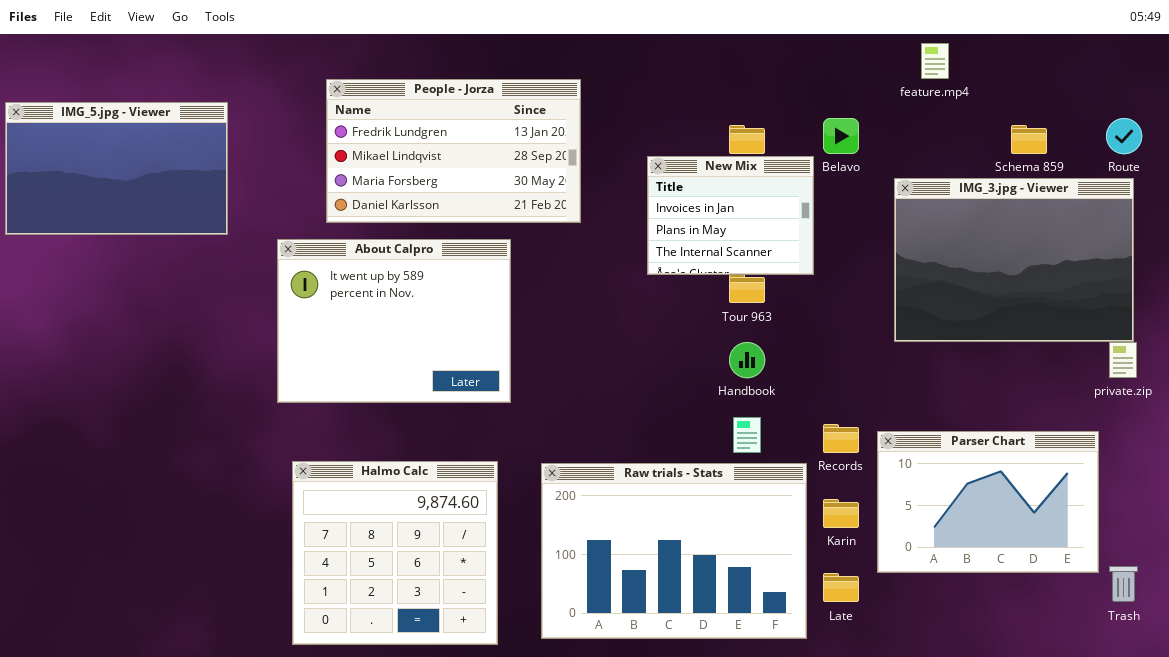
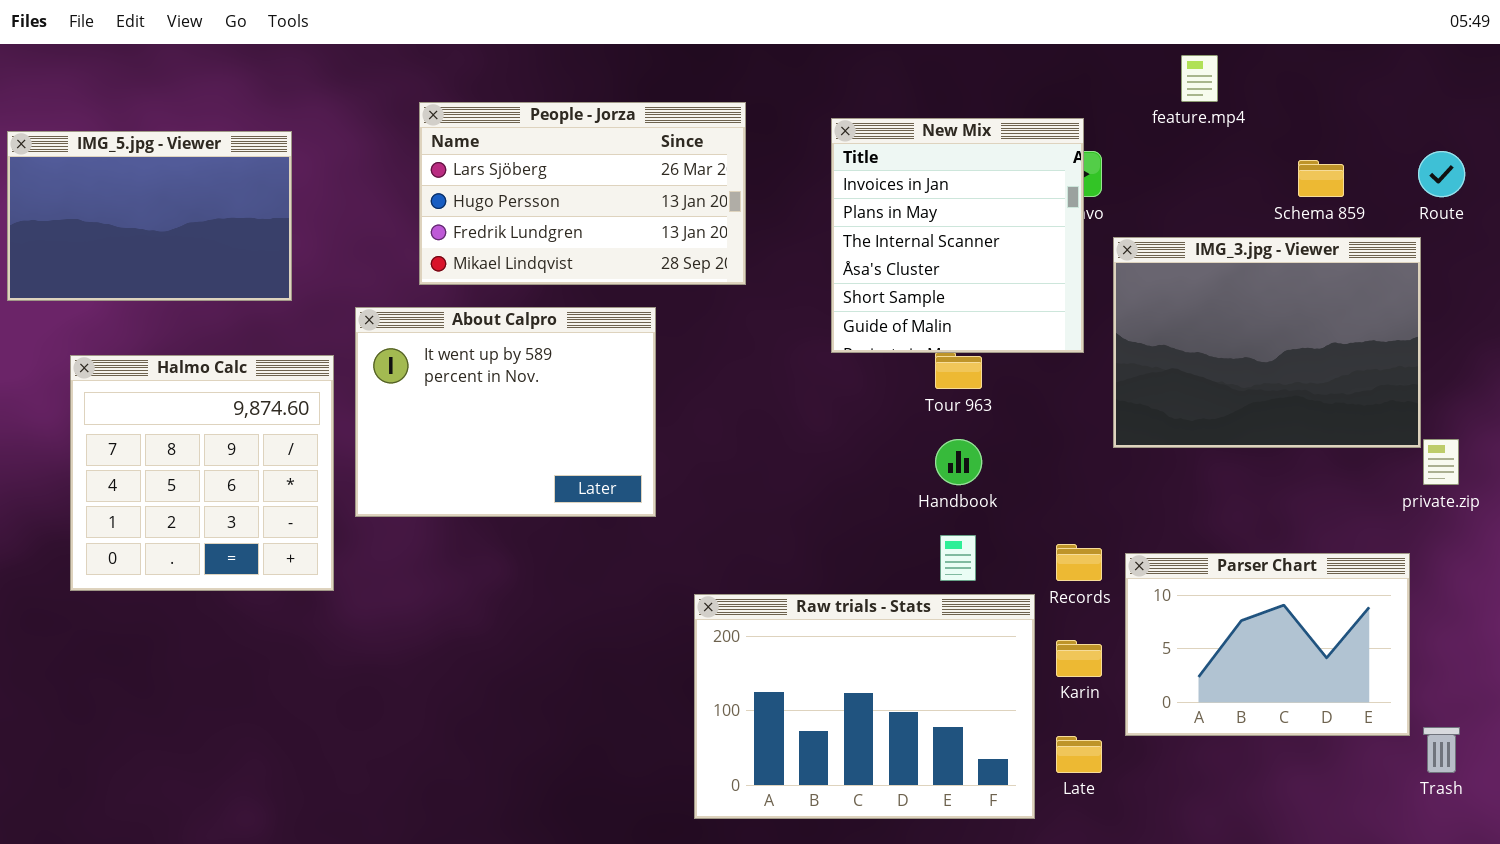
People - Jorza: [326,79,581,223] -> [419,102,746,285], scrolled up 2 rows
New Mix: [647,156,814,275] -> [831,118,1084,353], resized
IMG_3.jpg - Viewer: [894,178,1134,342] -> [1113,237,1421,448], moved
Halmo Calc: [292,461,498,645] -> [70,355,334,591], moved

